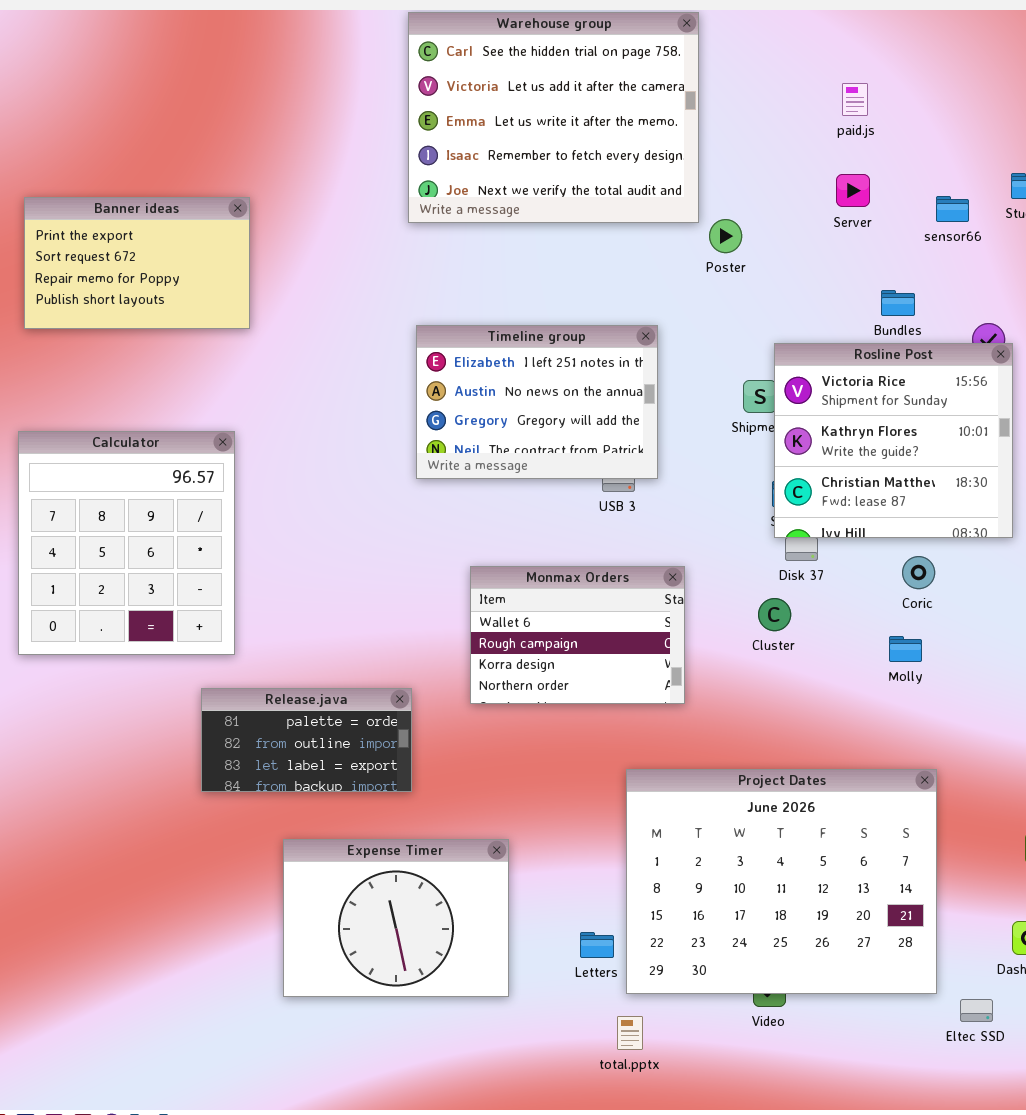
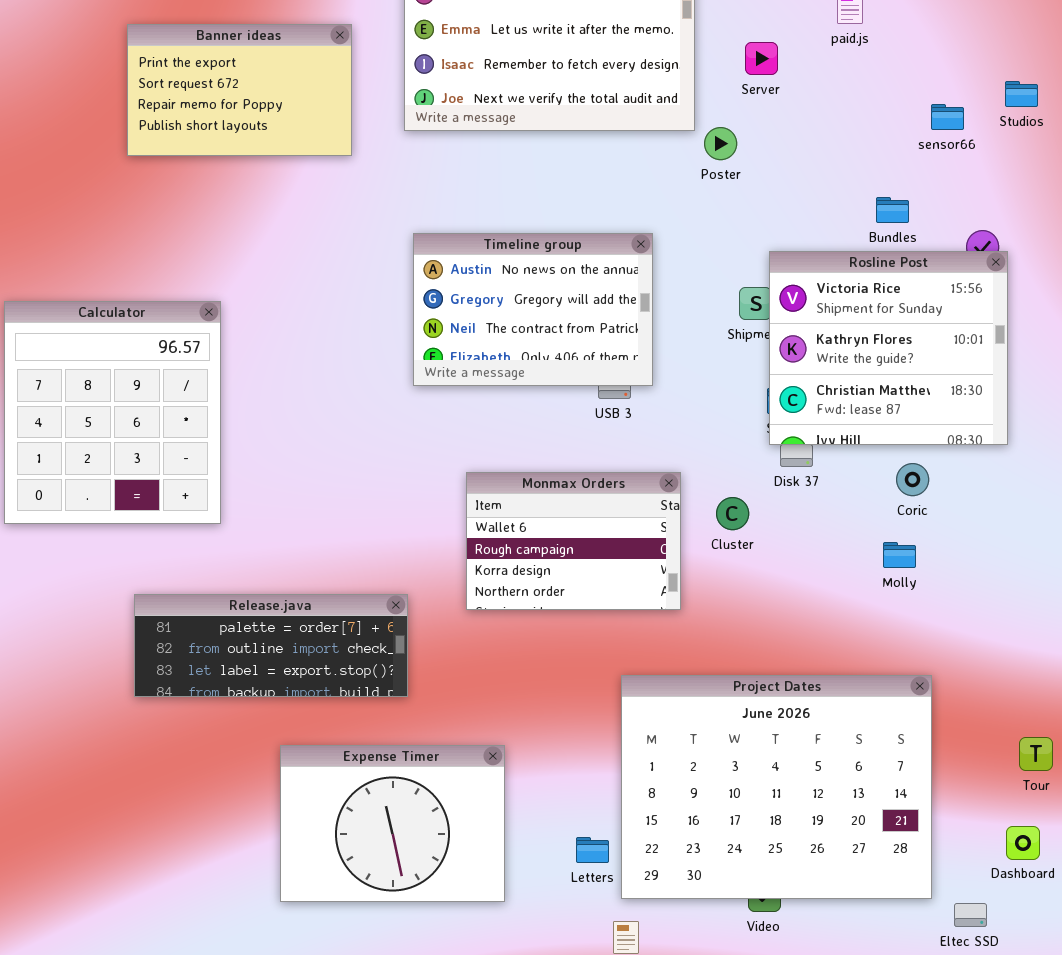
Server: [836,174,870,207] -> [745,42,778,75], moved
Banner ideas: [24,197,250,329] -> [127,24,352,156], moved
Timeline group: [416,325,658,479] -> [413,233,653,386], scrolled down 1 row
Calculator: [18,431,235,655] -> [4,301,221,524], moved
Cluster: [758,598,791,631] -> [716,497,749,530], moved
Release.java: [201,688,412,792] -> [134,594,408,697], resized

